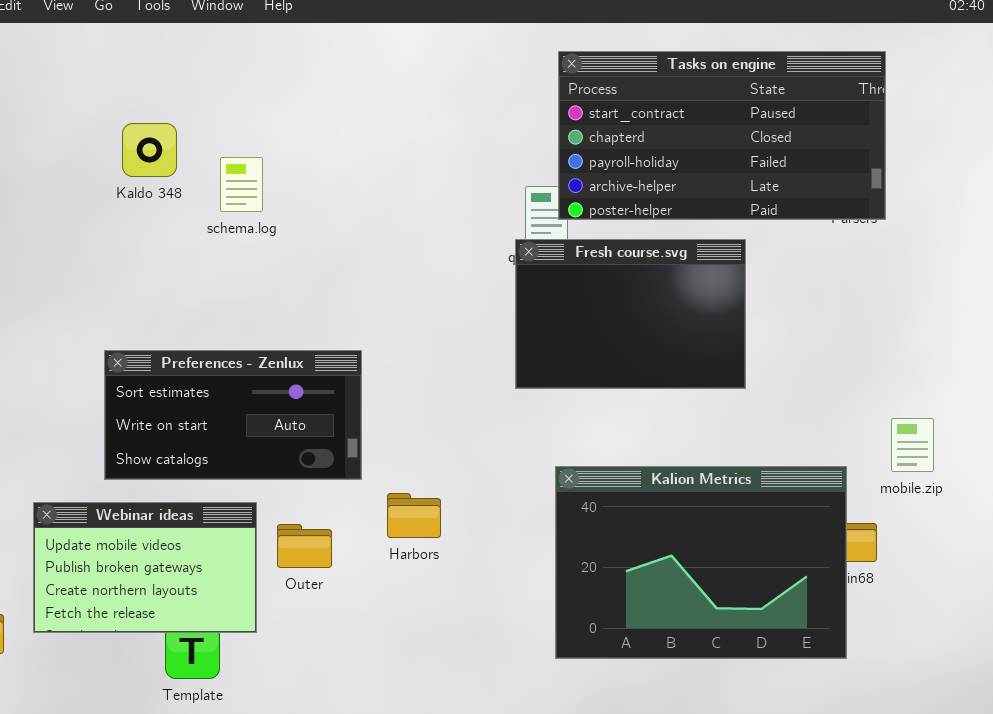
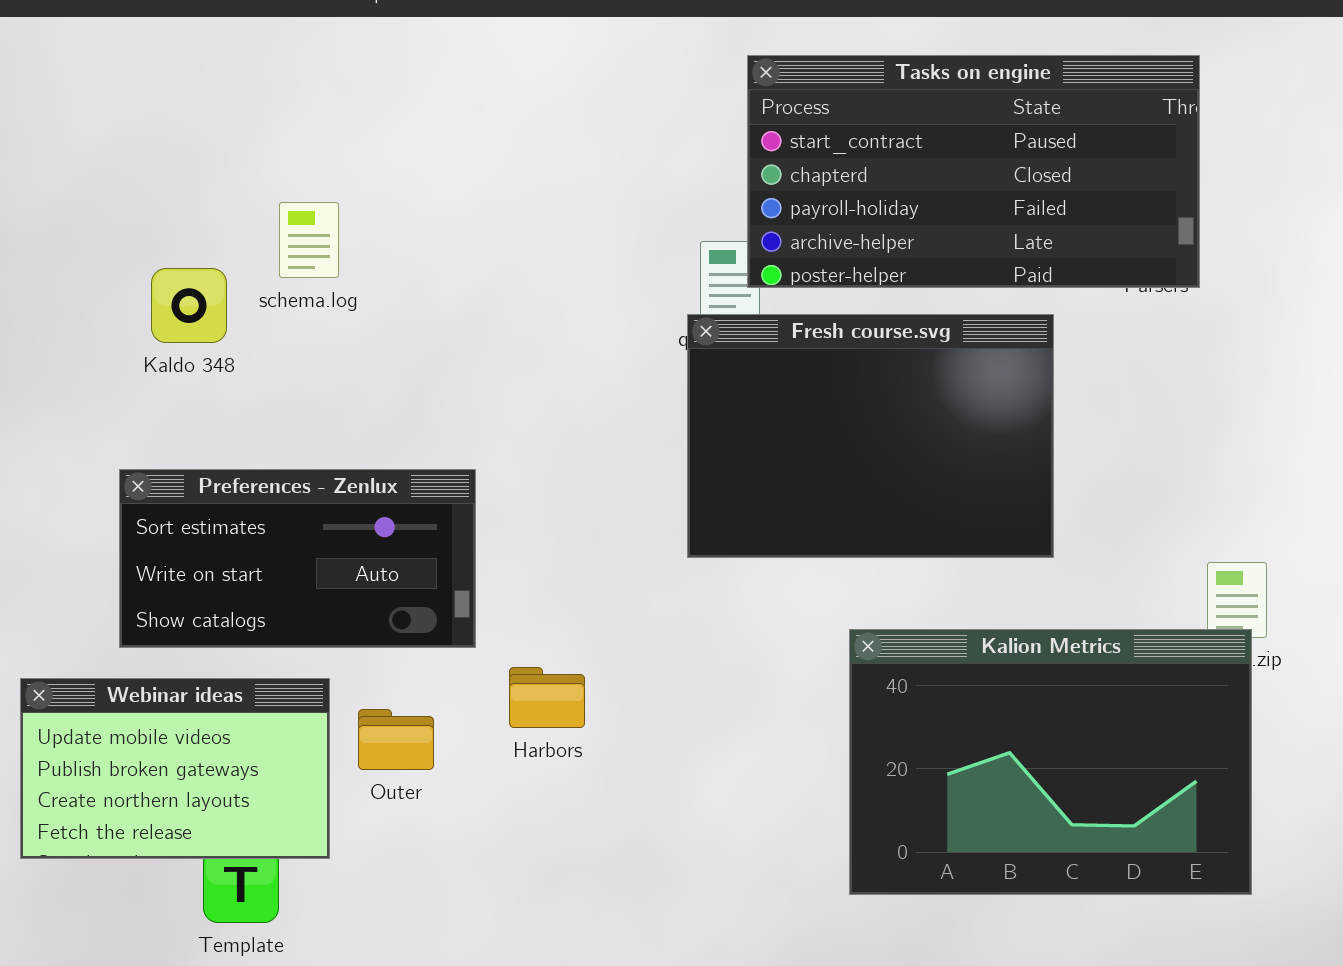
Kaldo 348: [122,123,177,177] -> [151,268,227,343], moved
Fresh course.svg: [515,239,746,389] -> [687,314,1054,558], resized
Kalion Metrics: [555,466,847,659] -> [849,629,1252,895], moved

